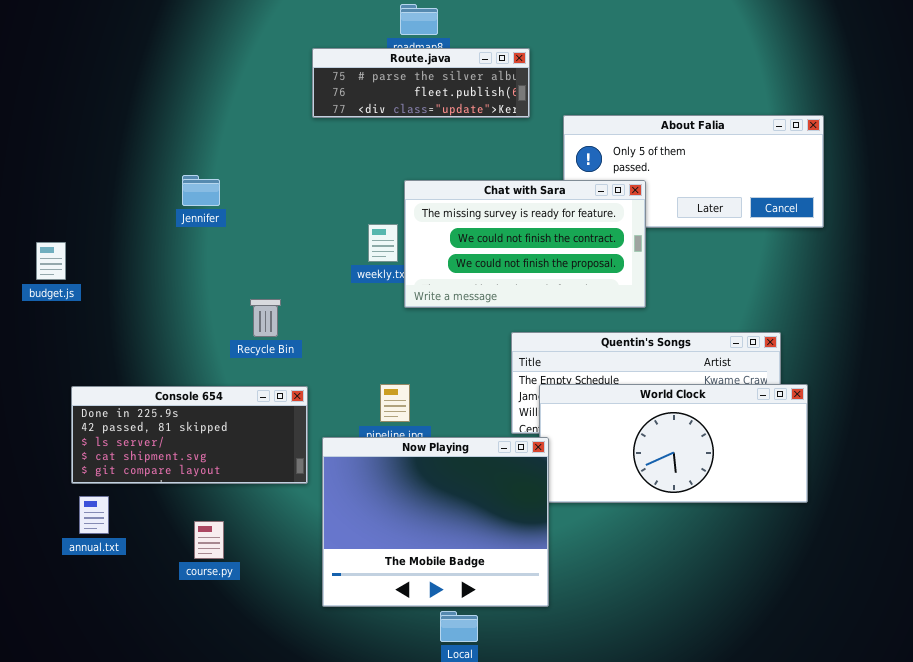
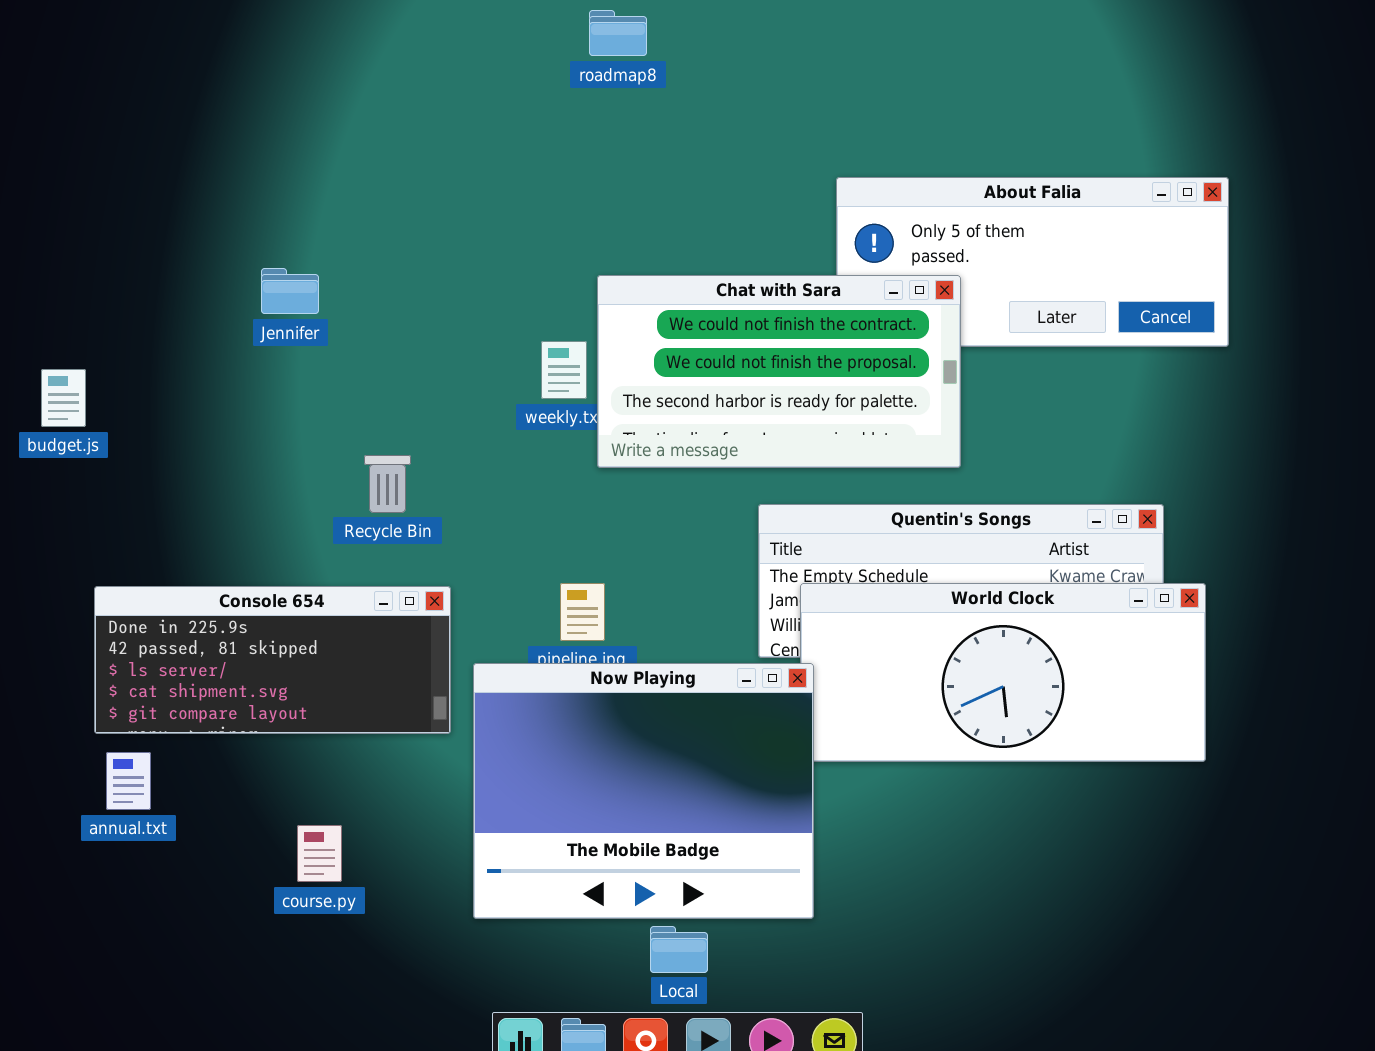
Route.java: [312,48,530,118] -> none, closed
Chat with Sara: [404,180,646,308] -> [597,275,961,468], scrolled down 1 row
course.py: [194,521,224,559] -> [297,825,342,882], moved

